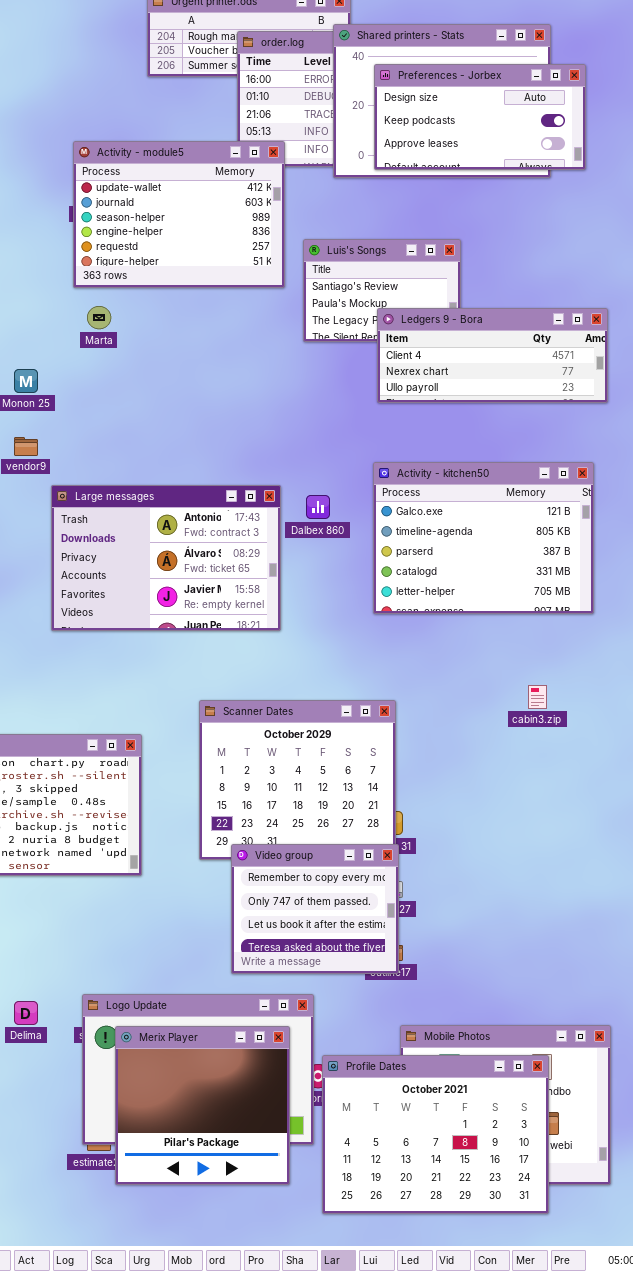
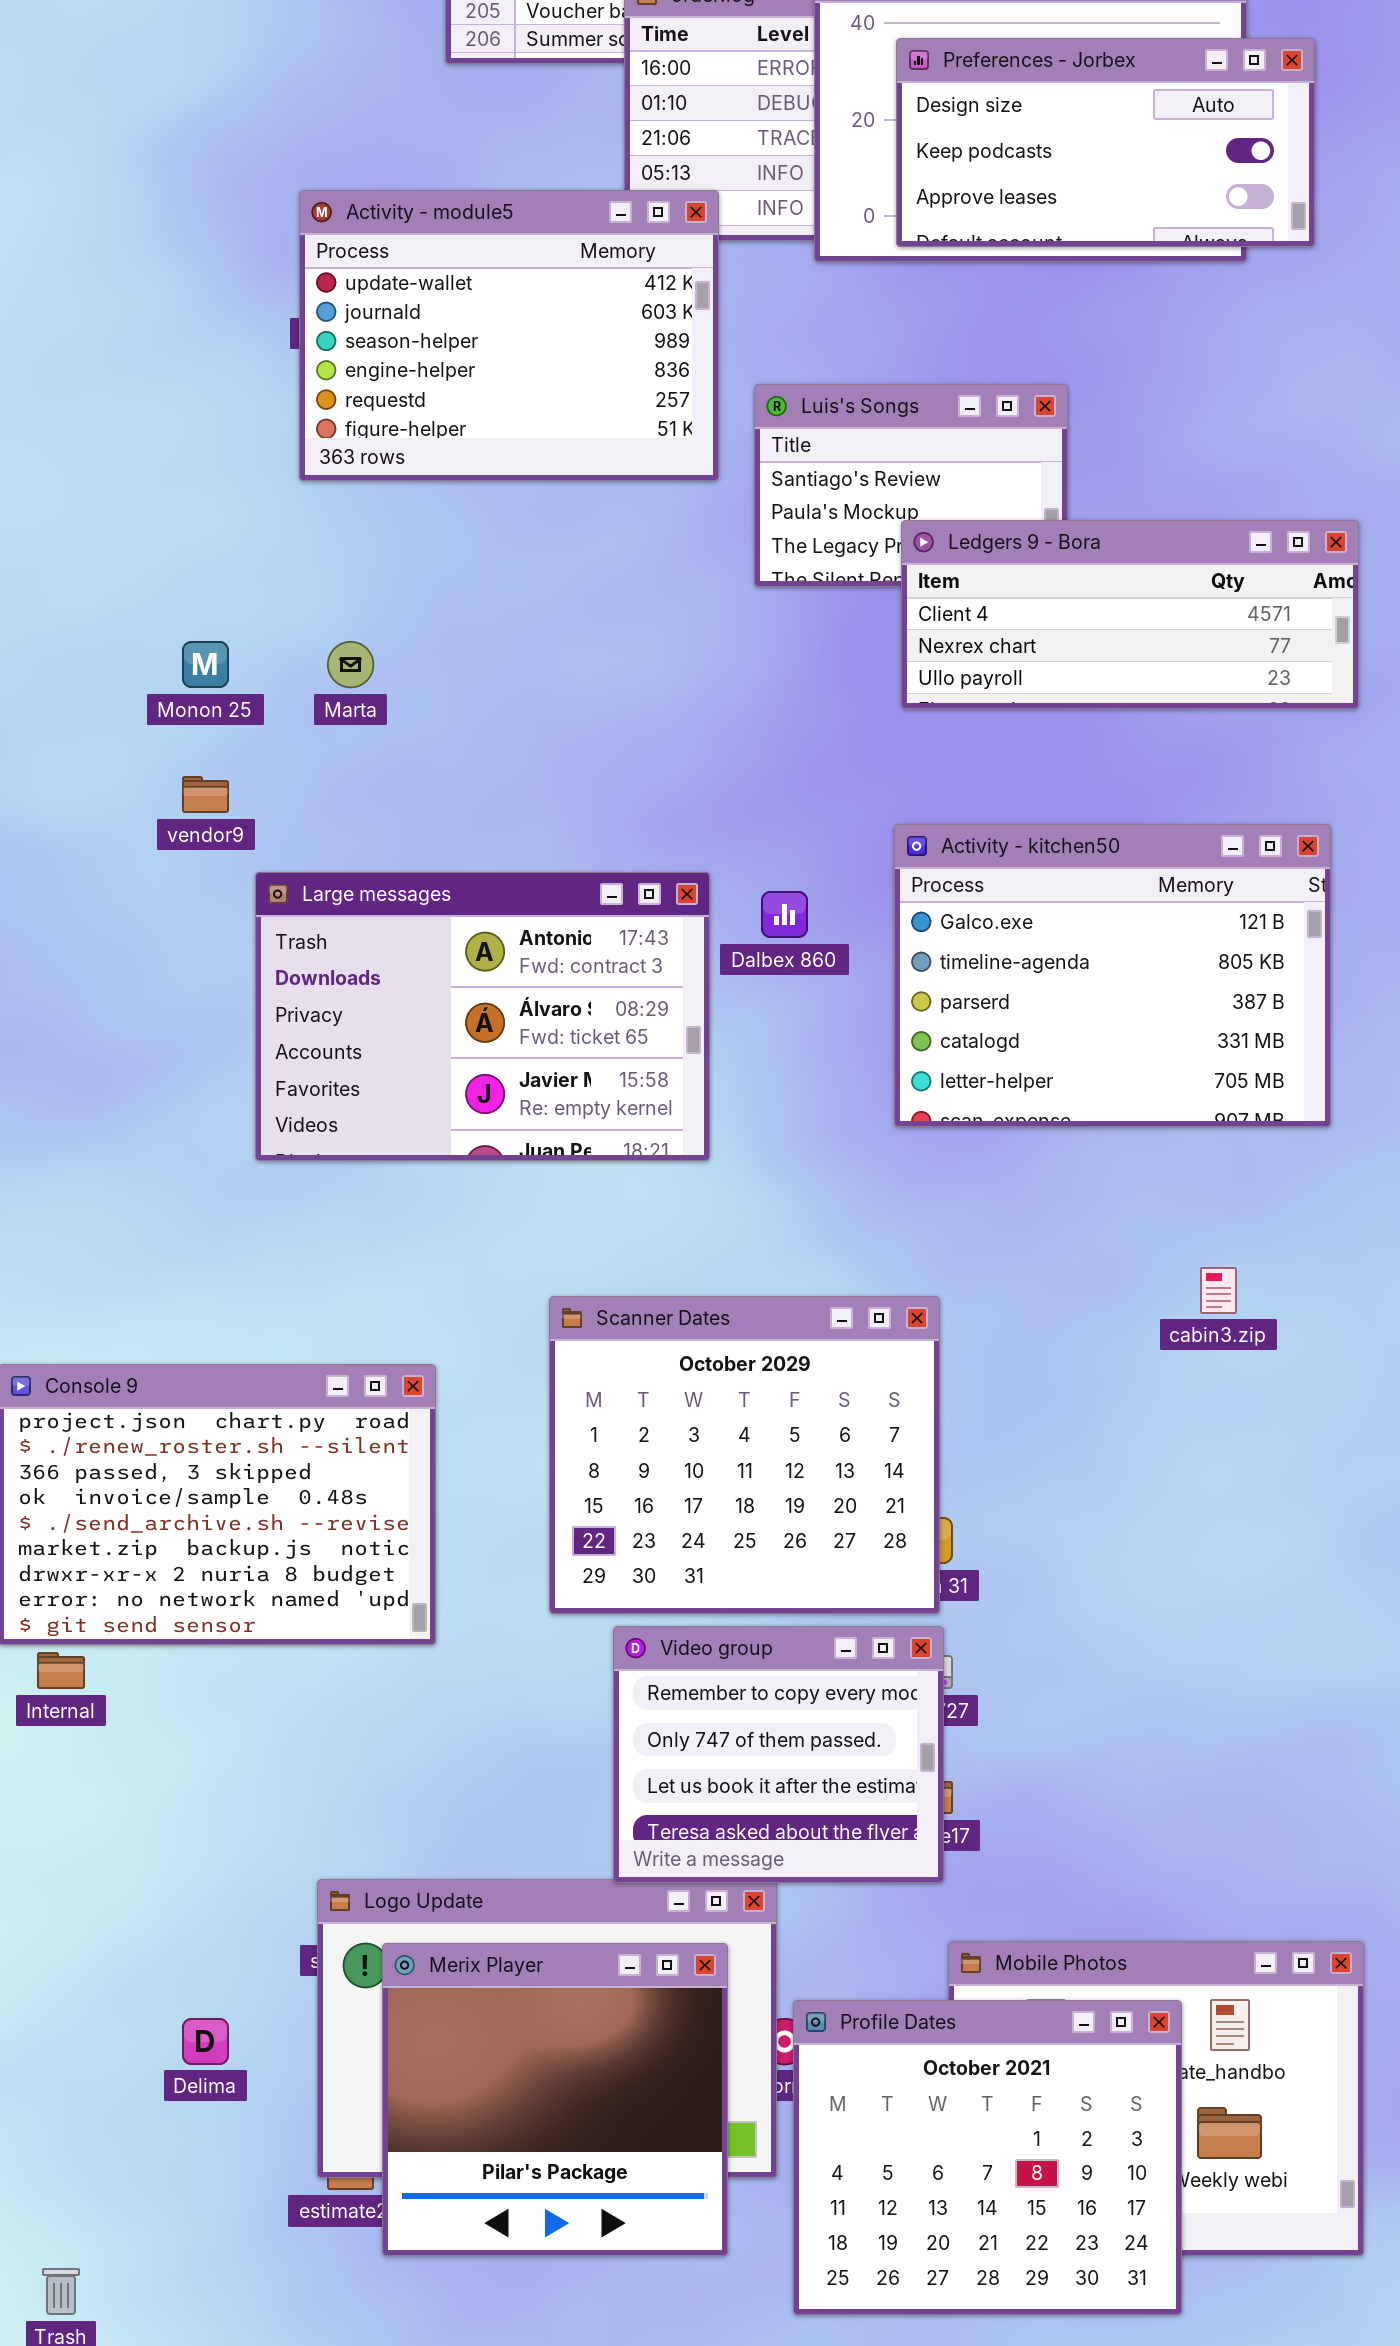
Marta: [87,306,111,329] -> [327,641,374,688], moved
Video group: [231,844,399,974] -> [613,1626,944,1883], moved
Delima: [14,1001,38,1025] -> [182,2018,229,2065], moved
Profile Dates: [322,1055,549,1214] -> [793,2000,1182,2315], resized

